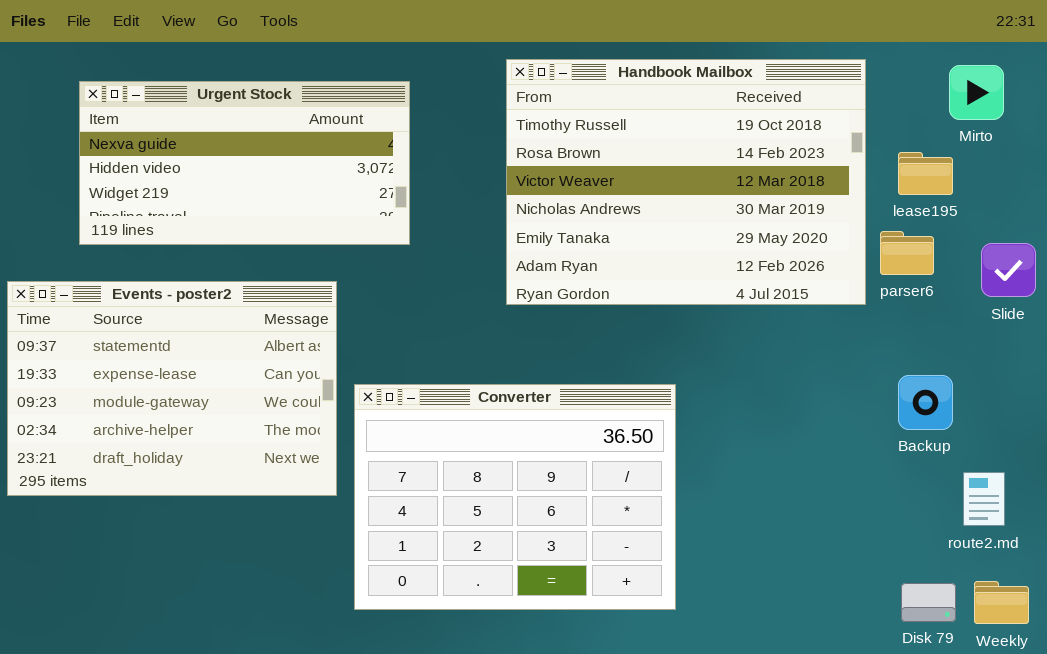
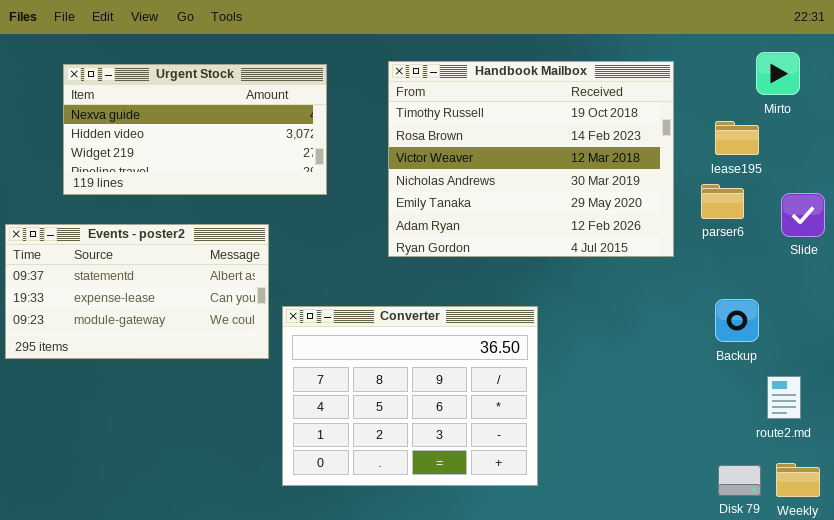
Handbook Mailbox: [506,59,866,305] -> [388,61,674,257], moved
Events - poster2: [7,281,337,496] -> [5,224,269,359], resized

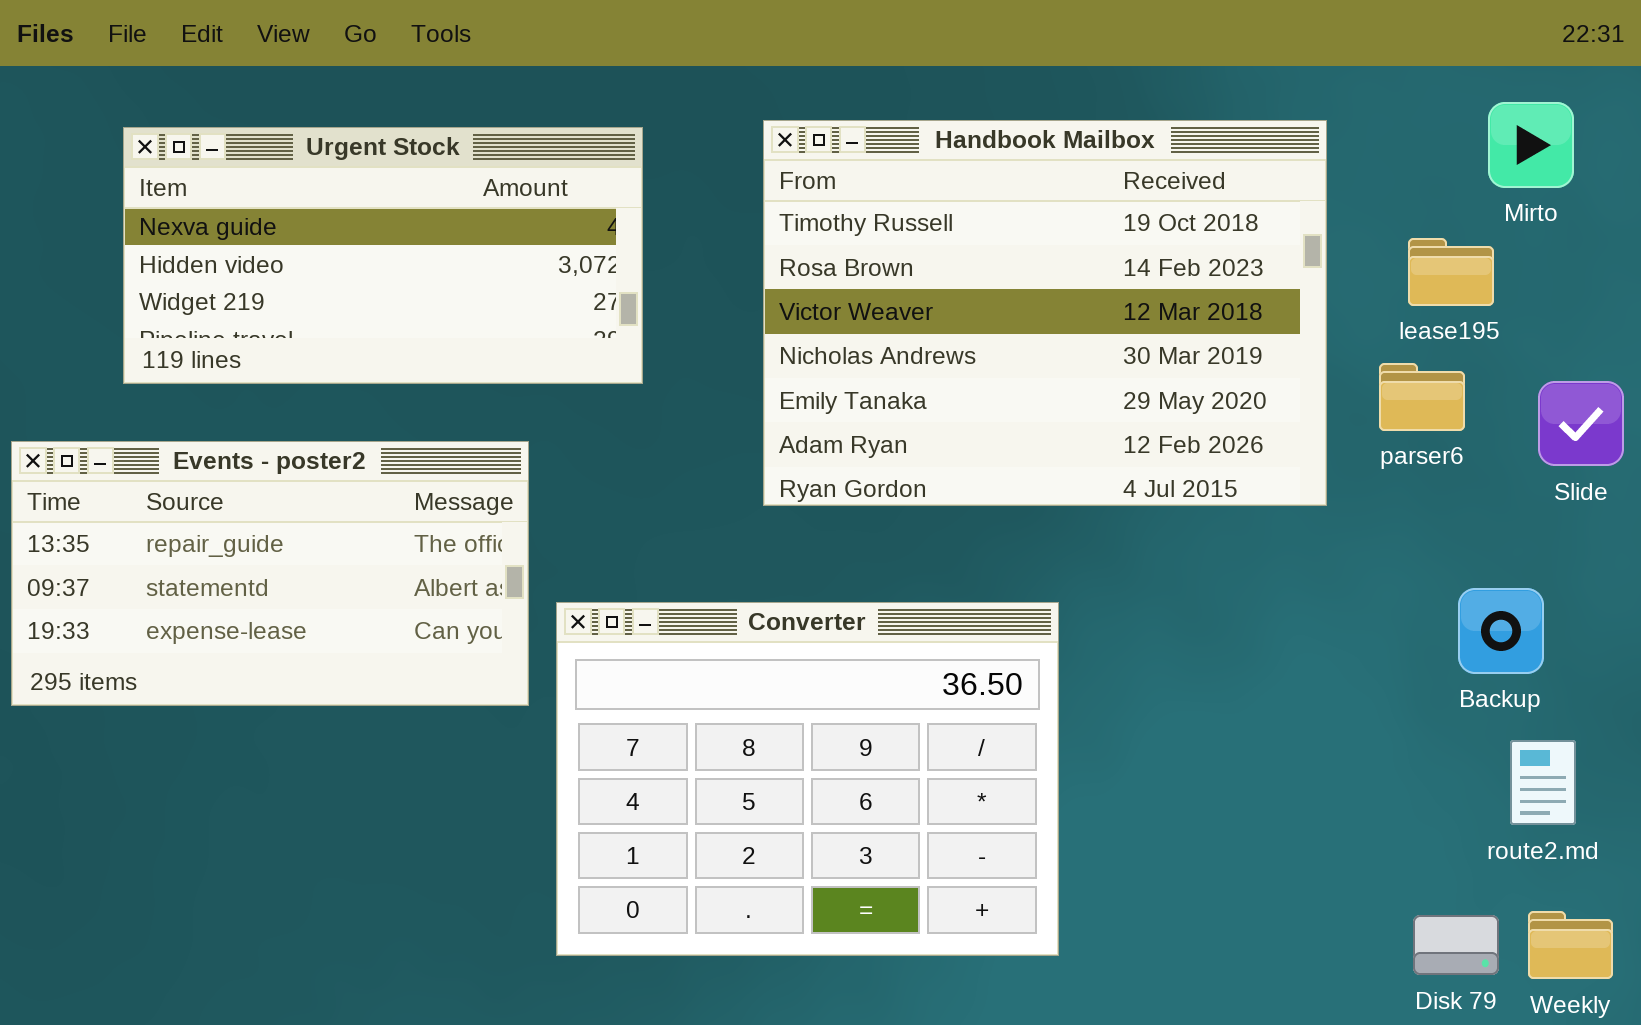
Events - poster2: [5,224,269,359] -> [11,441,529,706], scrolled up 1 row
Backup: [715,299,759,342] -> [1458,588,1544,674], moved

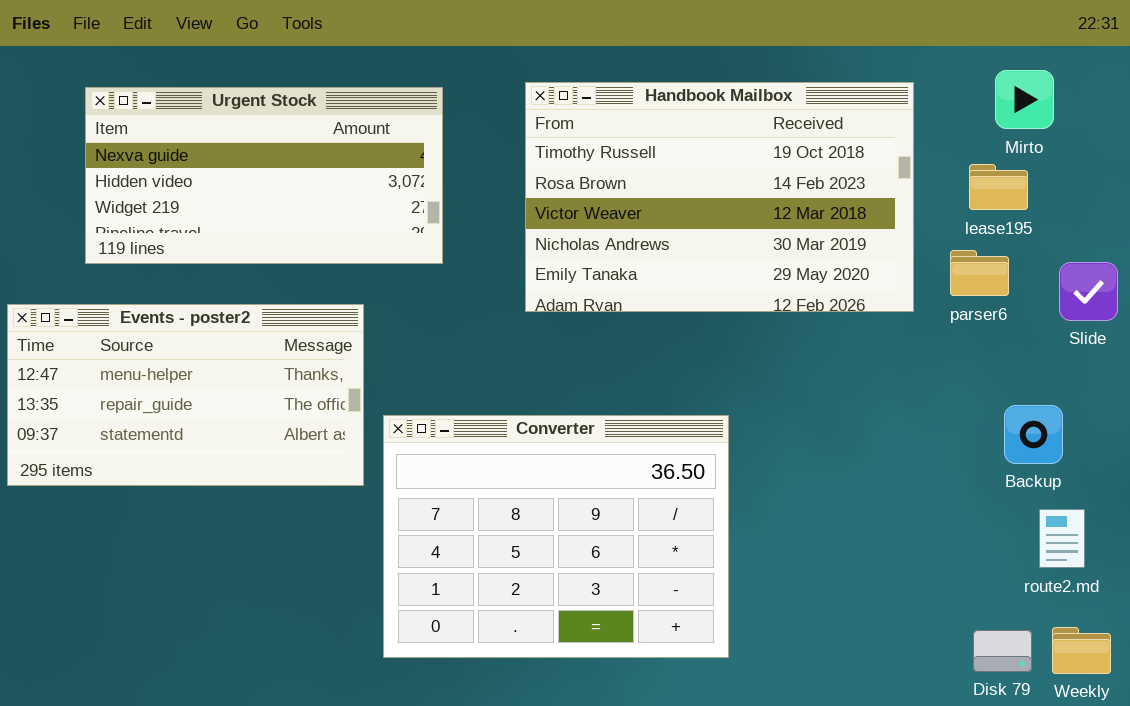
Mirto: [1488,102,1574,188] -> [995,70,1054,129], moved
Handbook Mailbox: [763,120,1327,506] -> [525,82,914,312], resized
Events - poster2: [11,441,529,706] -> [7,304,364,486], scrolled up 1 row

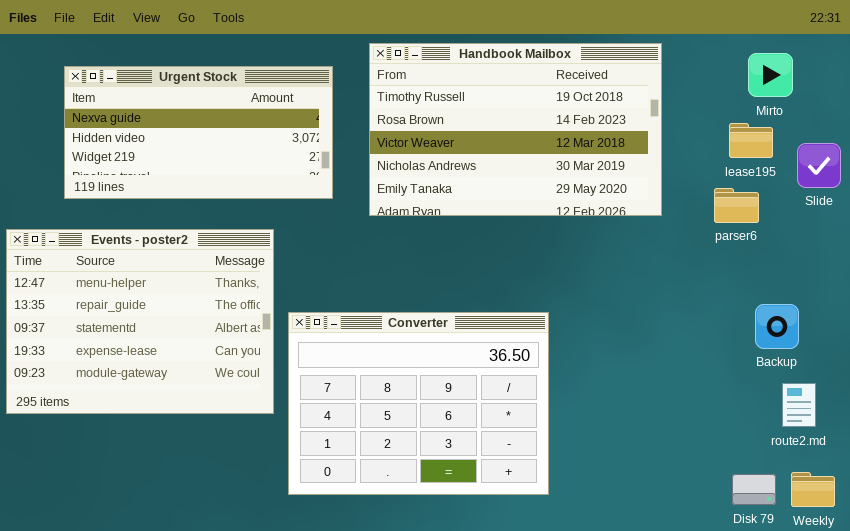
Handbook Mailbox: [525,82,914,312] -> [369,43,662,216], moved
Slide: [1059,262,1118,321] -> [797,143,841,188], moved
Events - poster2: [7,304,364,486] -> [6,229,274,414], resized

